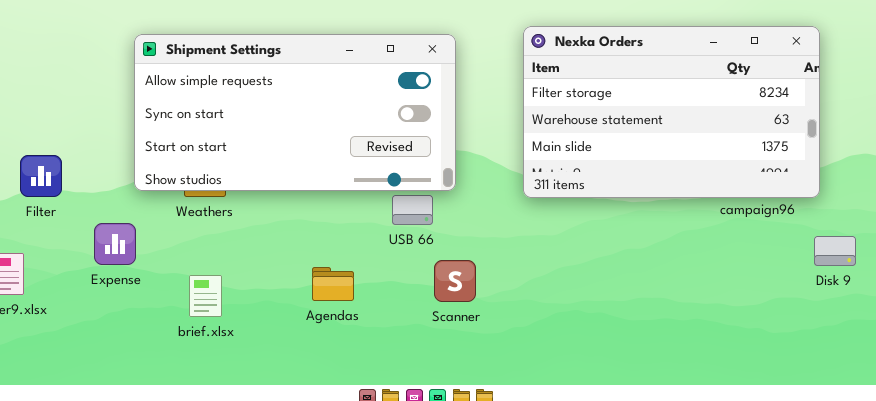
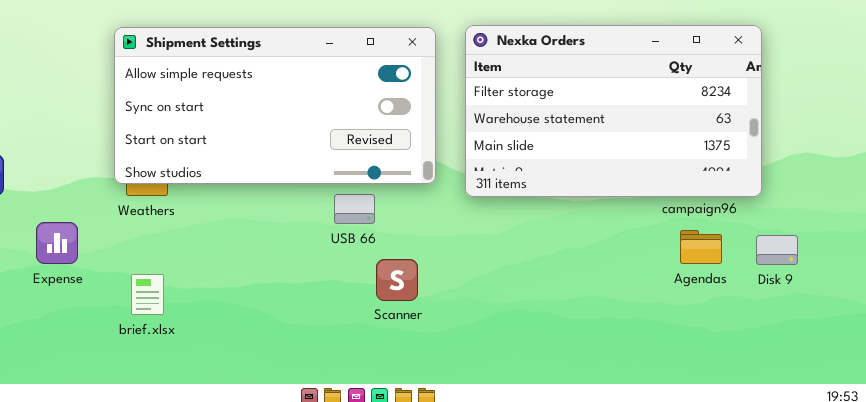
Shipment Settings: [134,34,456,191] -> [114,27,436,184], moved
Agendas: [312,267,354,301] -> [680,230,722,264], moved

